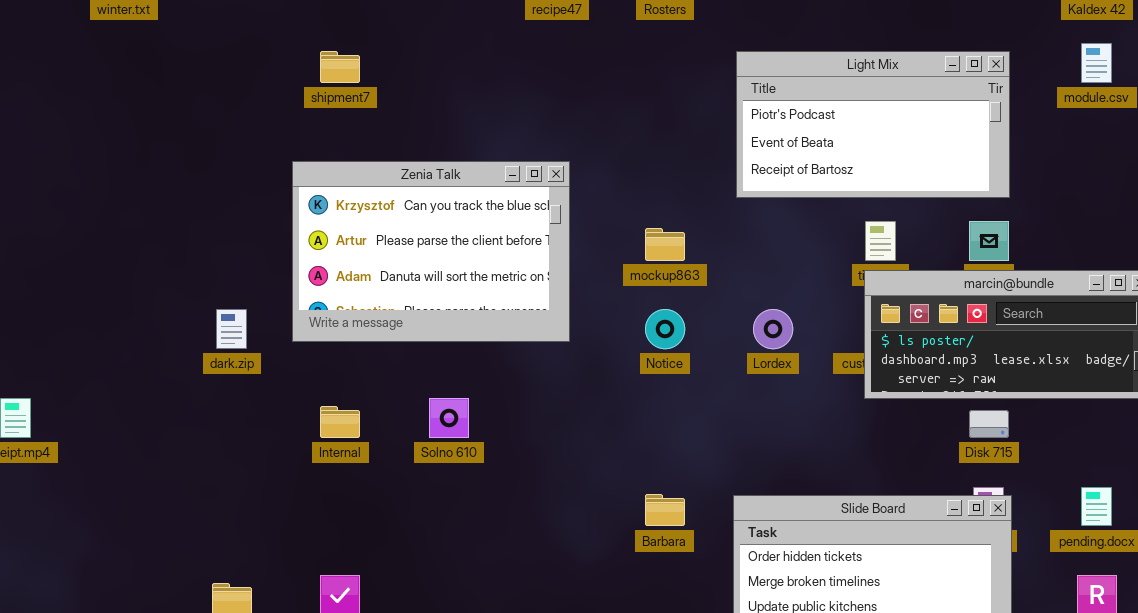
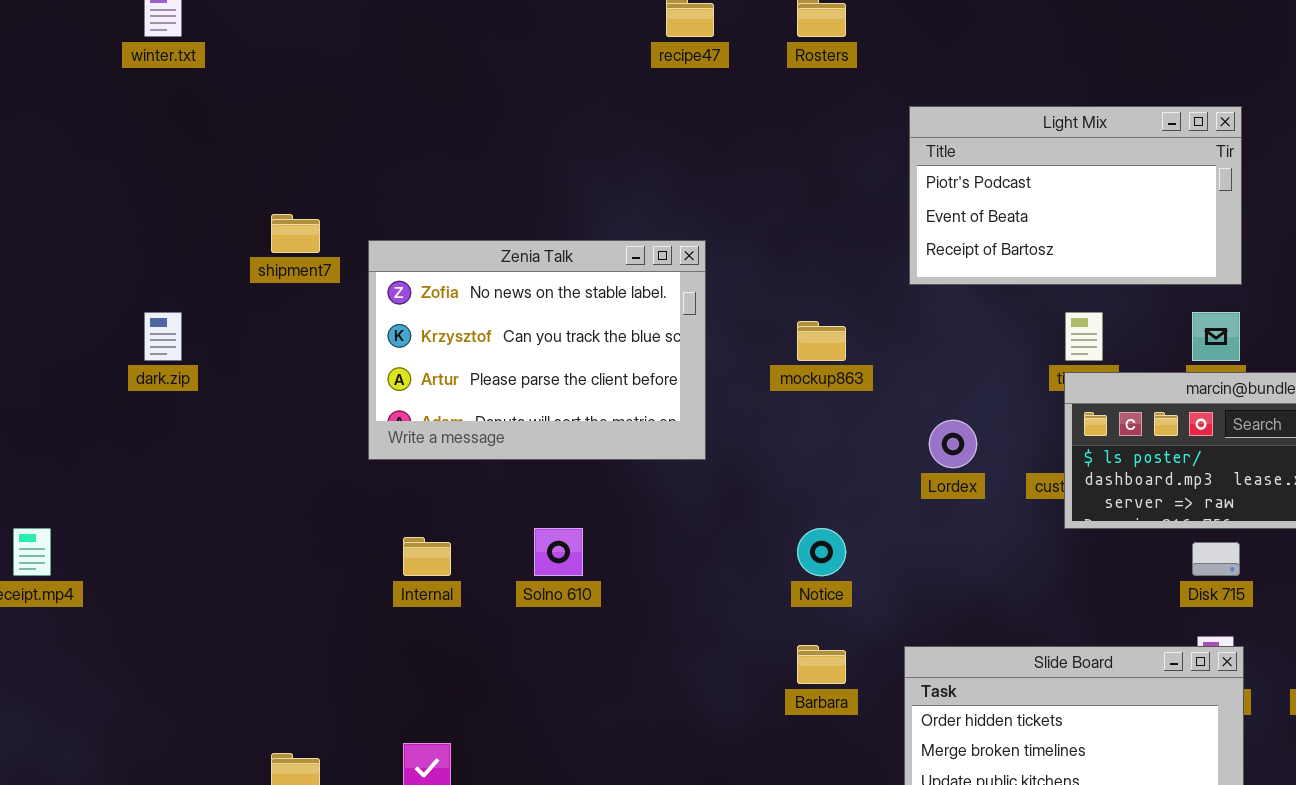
shipment7: [320,51,360,83] -> [271,214,320,253], moved
Zenia Talk: [292,161,570,342] -> [368,240,706,460], scrolled up 1 row
dark.zip: [216,309,247,349] -> [144,312,182,361], moved
Notice: [645,309,685,349] -> [797,528,846,576], moved

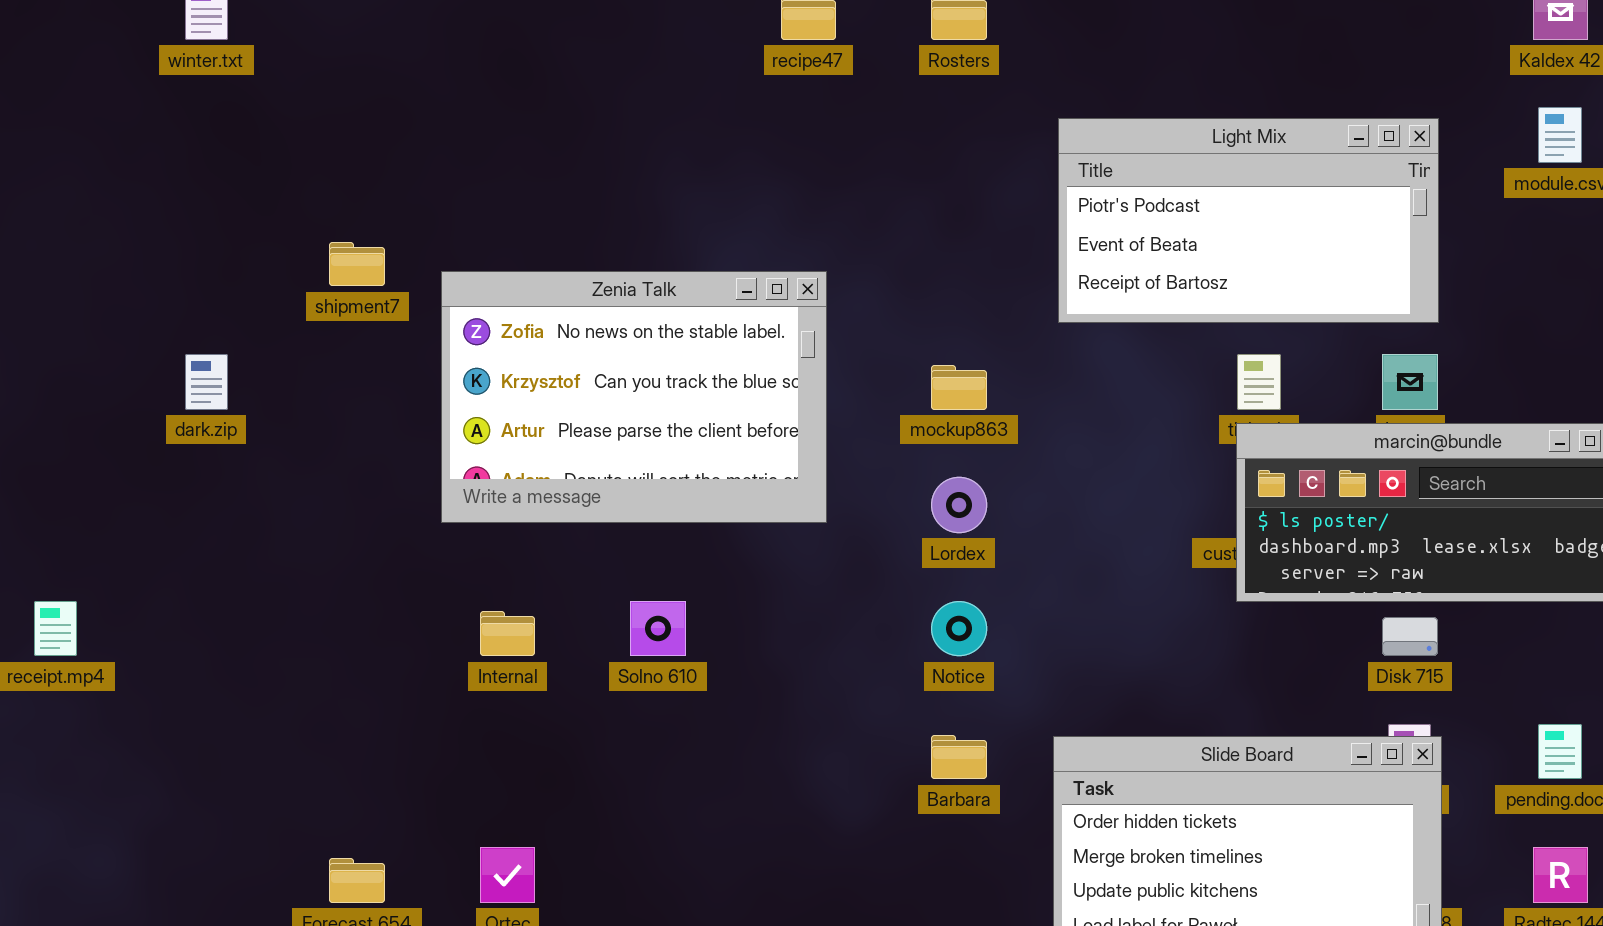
Lordex: [929,420,977,468] -> [931,477,987,533], moved

